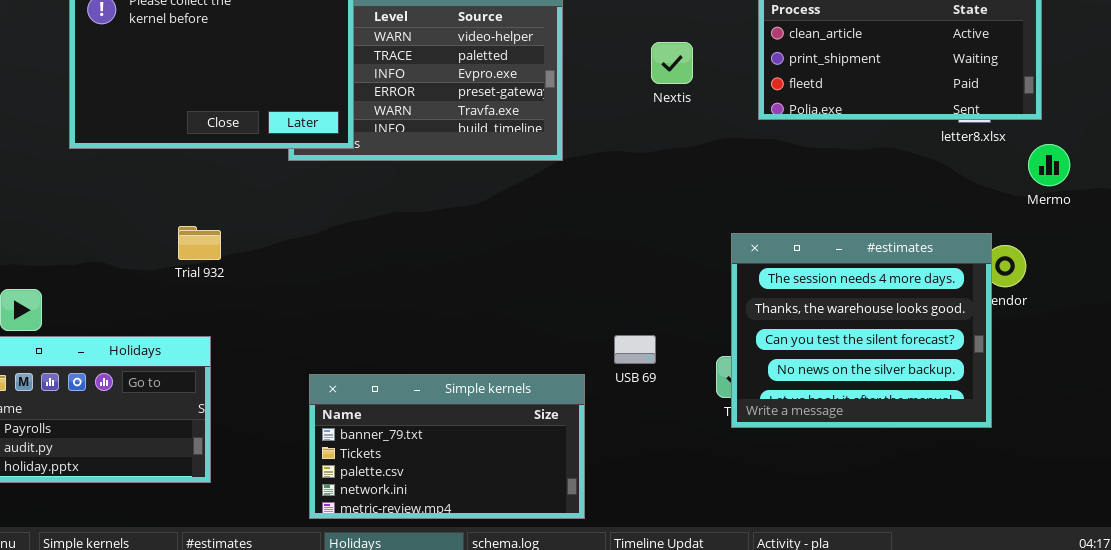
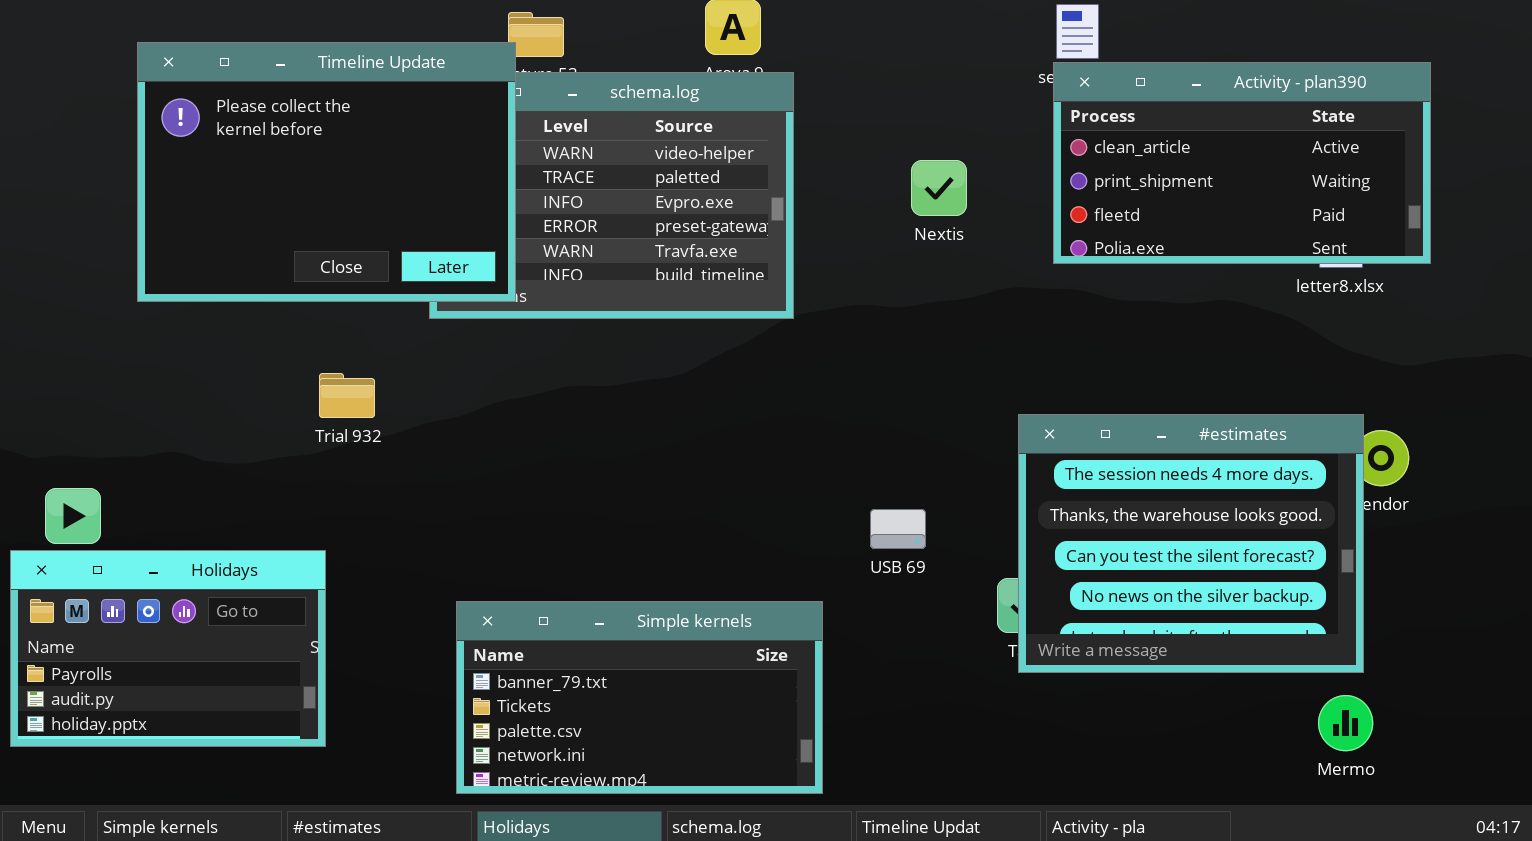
Mermo: [1028,144,1070,186] -> [1318,695,1373,751], moved
Trial 932: [178,226,221,260] -> [319,373,375,418], moved
USB 69: [614,335,656,364] -> [870,509,926,549], moved

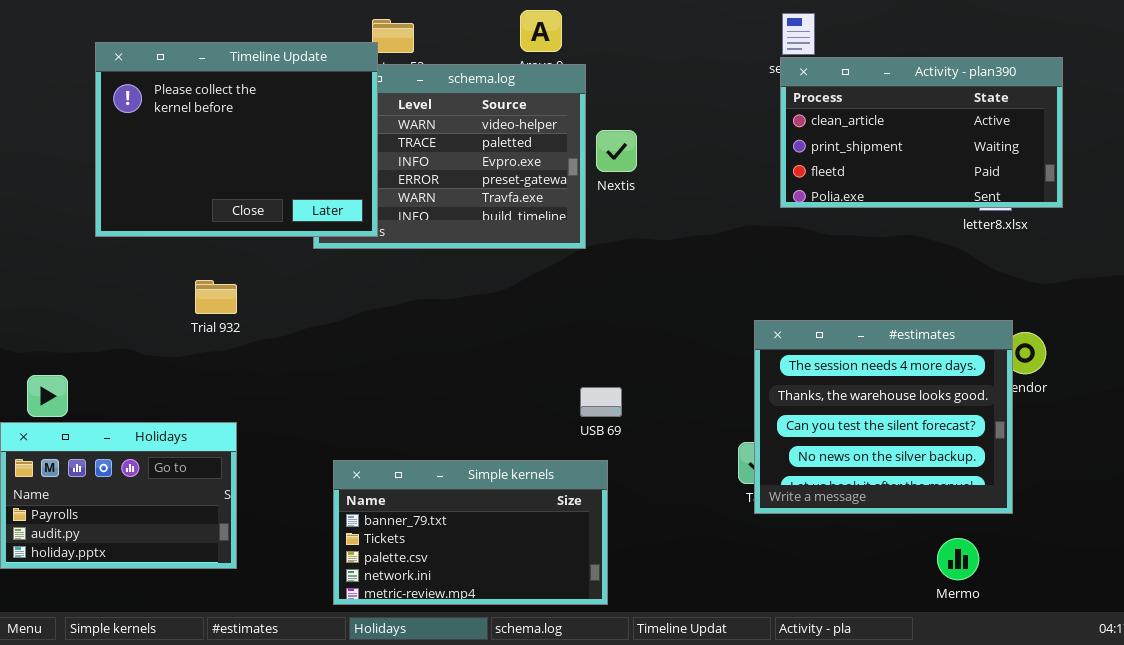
Nextis: [911,160,967,216] -> [596,130,637,172], moved
Trial 932: [319,373,375,418] -> [195,280,237,314], moved
USB 69: [870,509,926,549] -> [580,387,622,417], moved
Mermo: [1318,695,1373,751] -> [937,538,979,580], moved

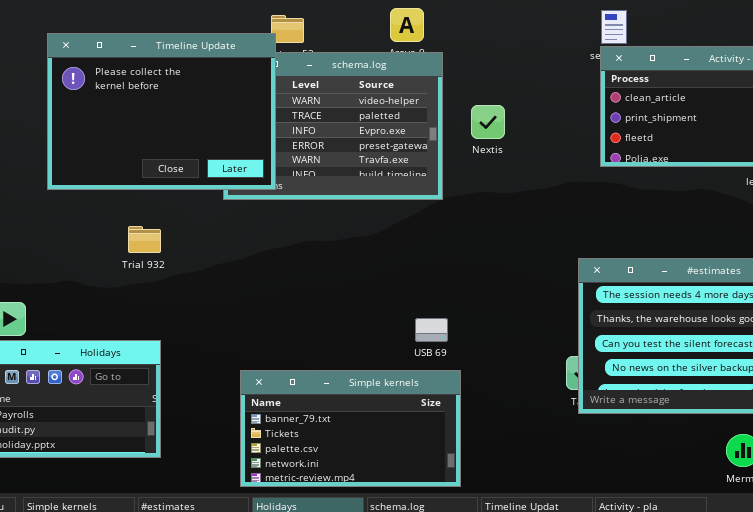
Nextis: [596,130,637,172] -> [471,105,505,139], moved
USB 69: [580,387,622,417] -> [415,318,448,342], moved

